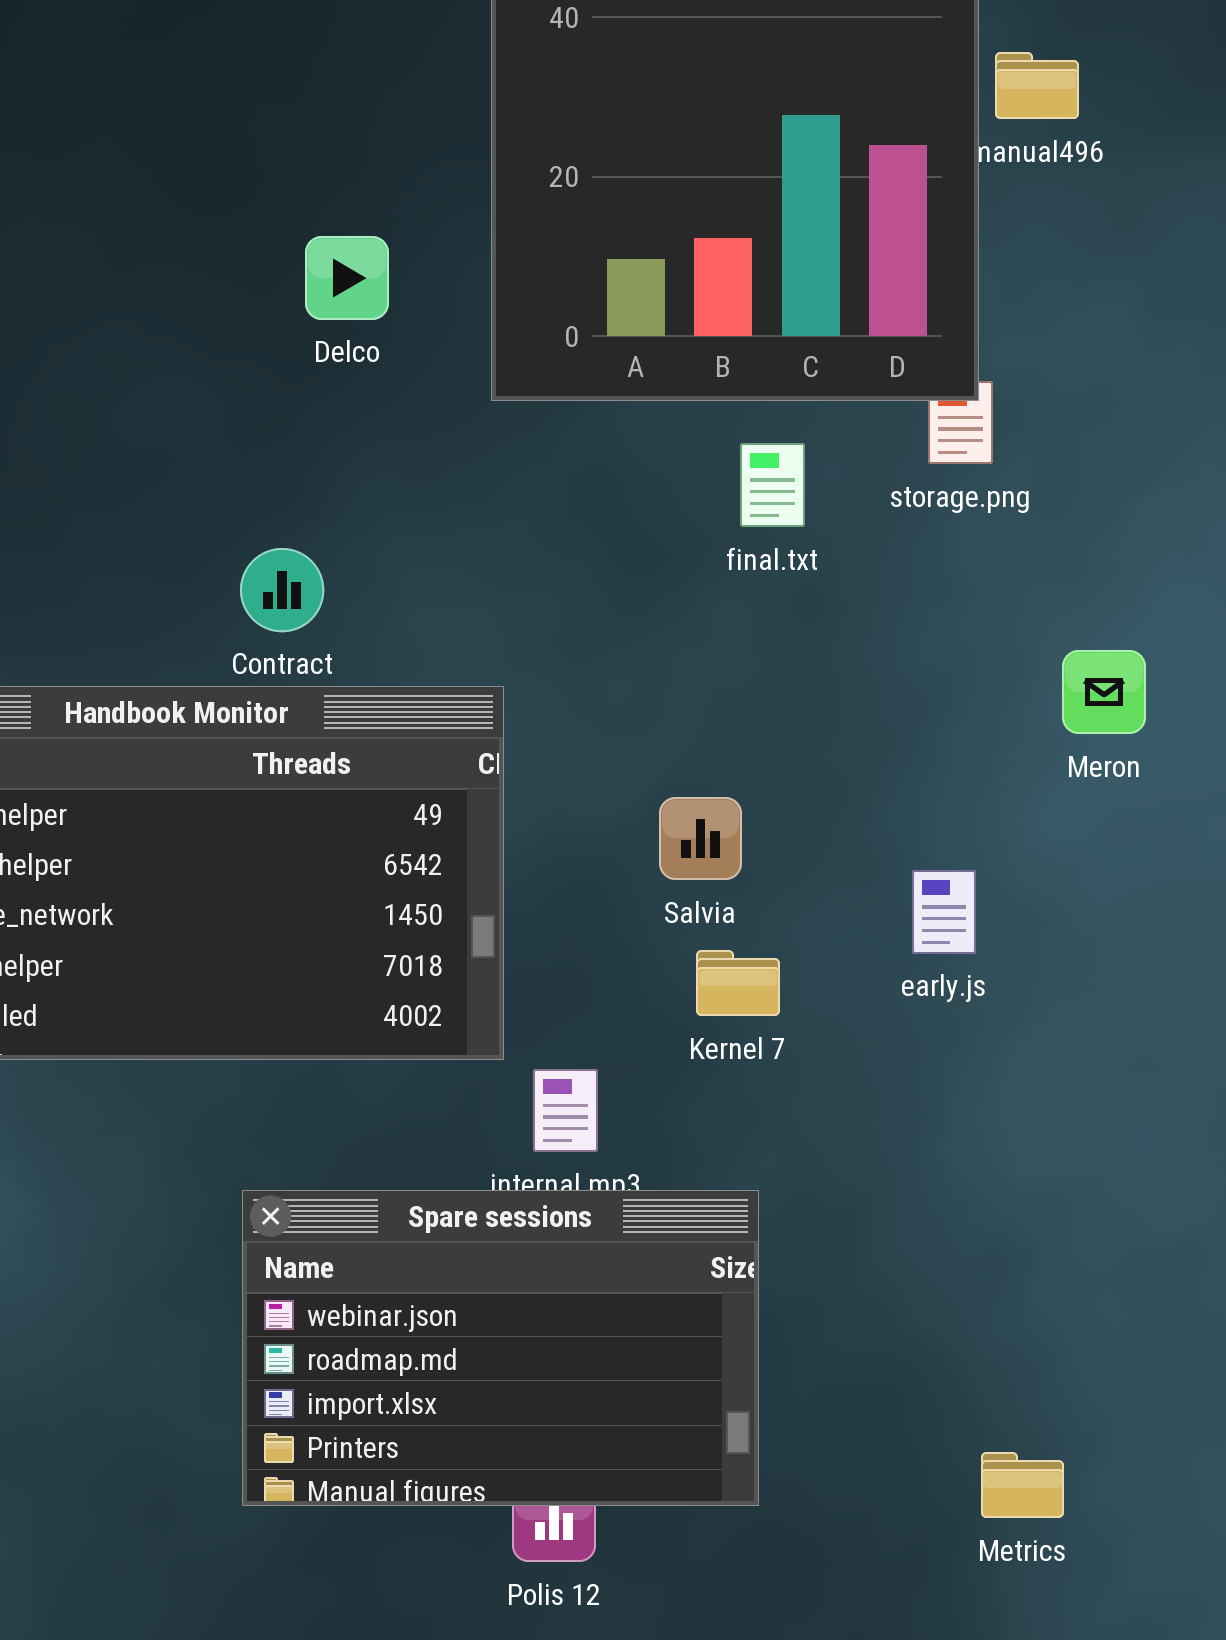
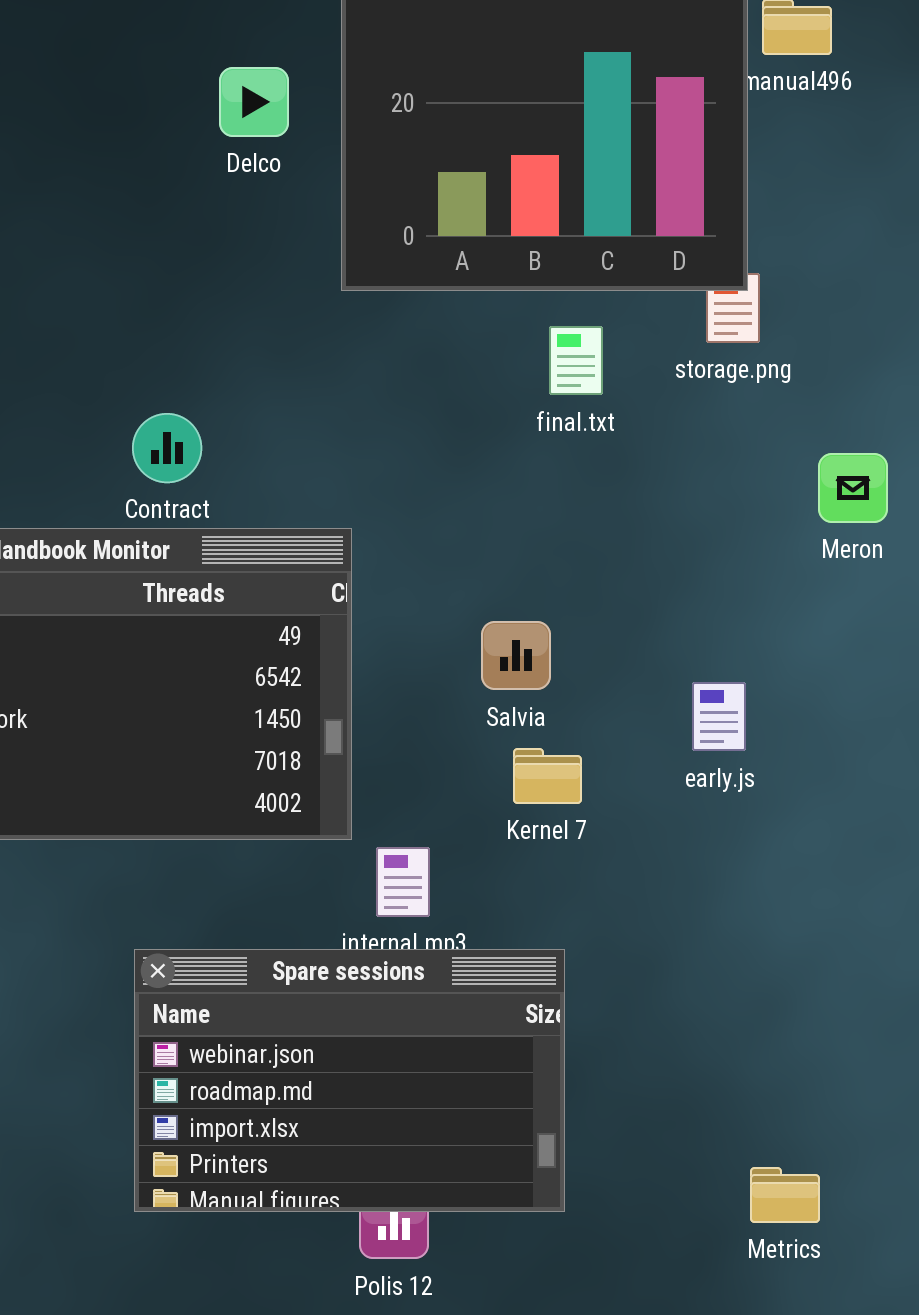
Delco: [305,236,389,320] -> [219,67,289,137], moved
Meron: [1062,650,1146,734] -> [818,453,888,523], moved

